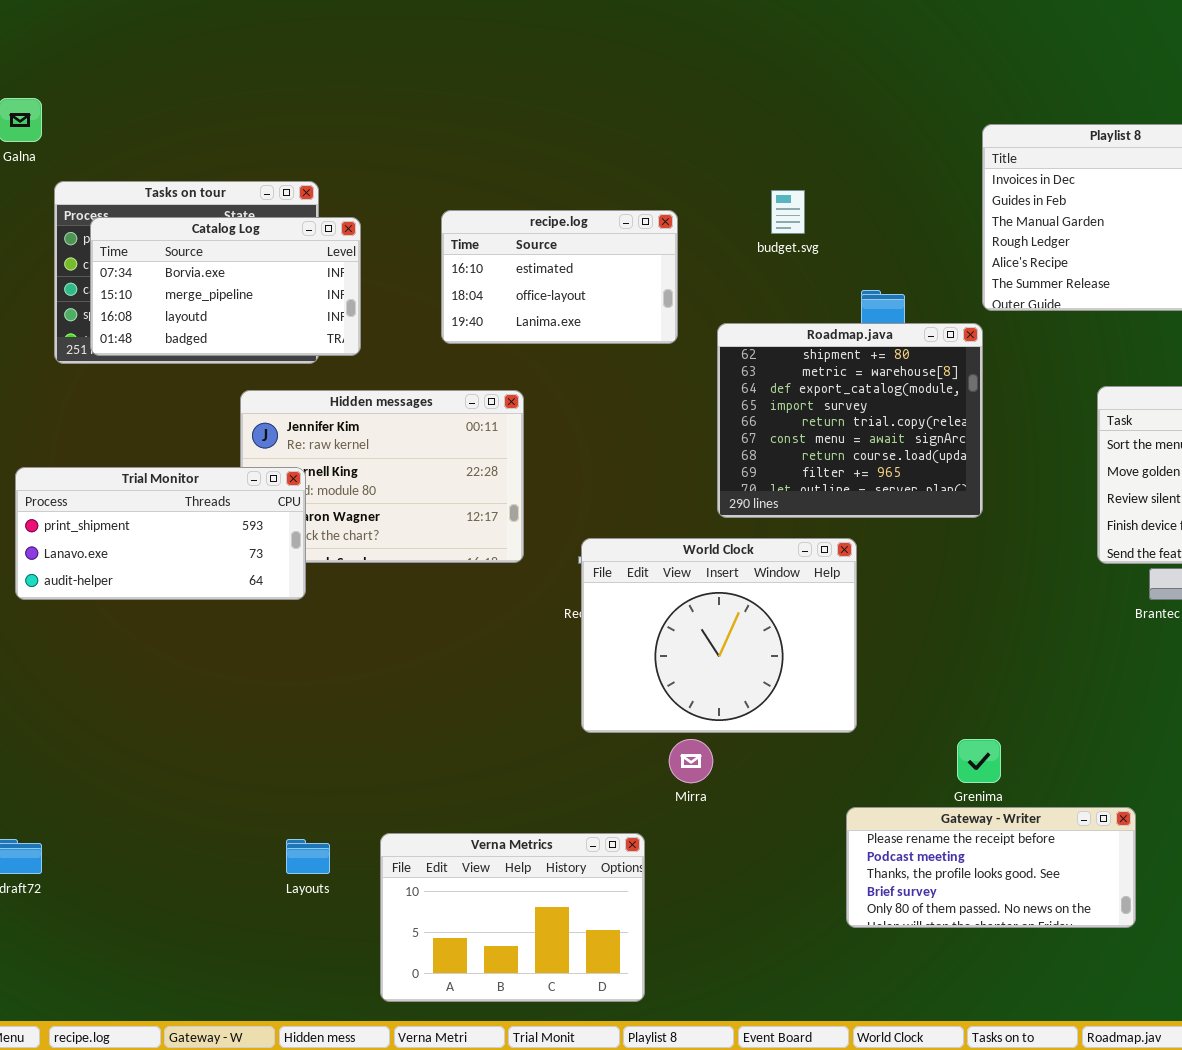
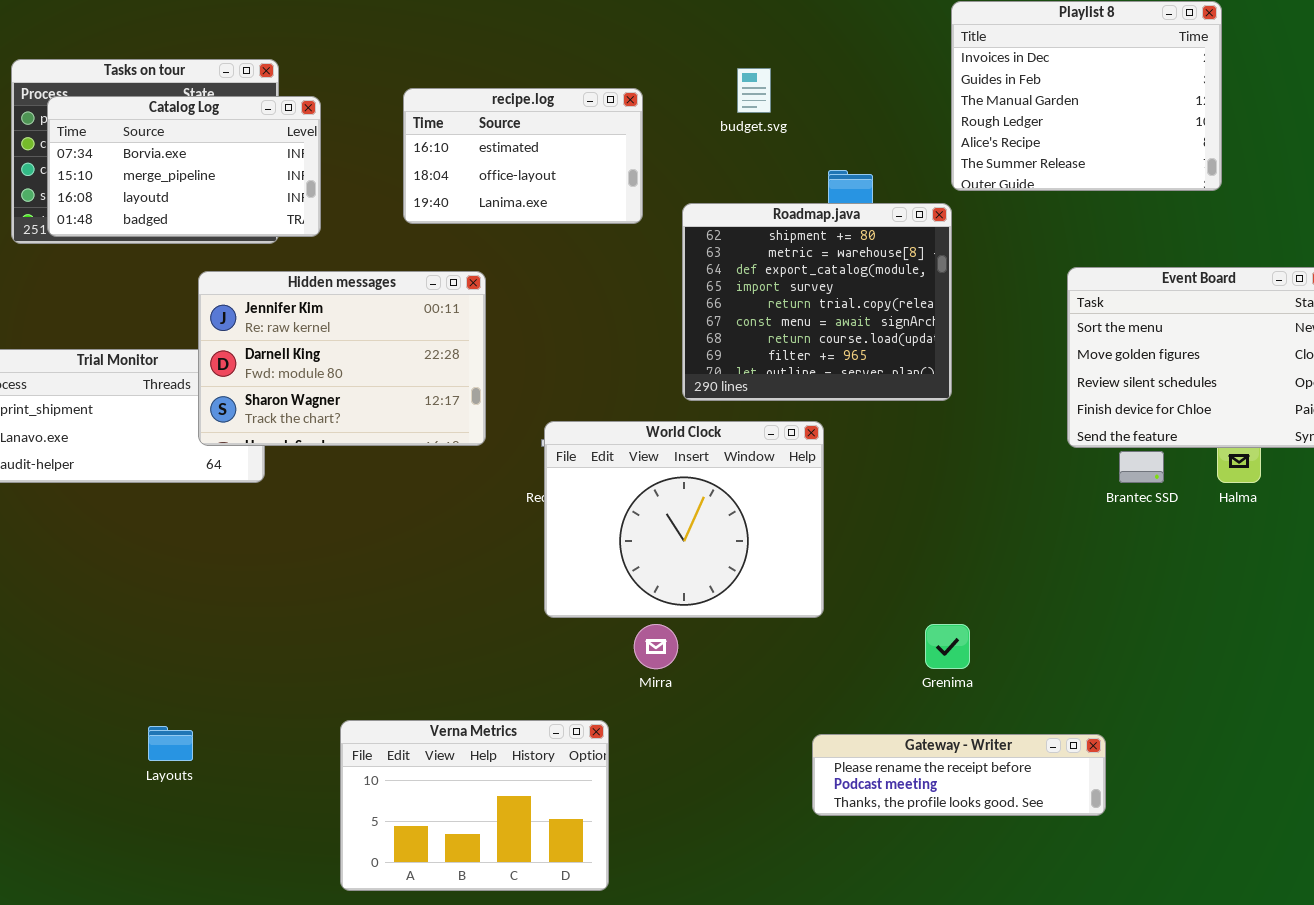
Hidden messages: [240,390,524,563] -> [198,271,486,446], raised
Gateway - Writer: [846,807,1136,928] -> [812,734,1106,816], resized
Layouts: [286,839,330,874] -> [148,726,193,761], moved

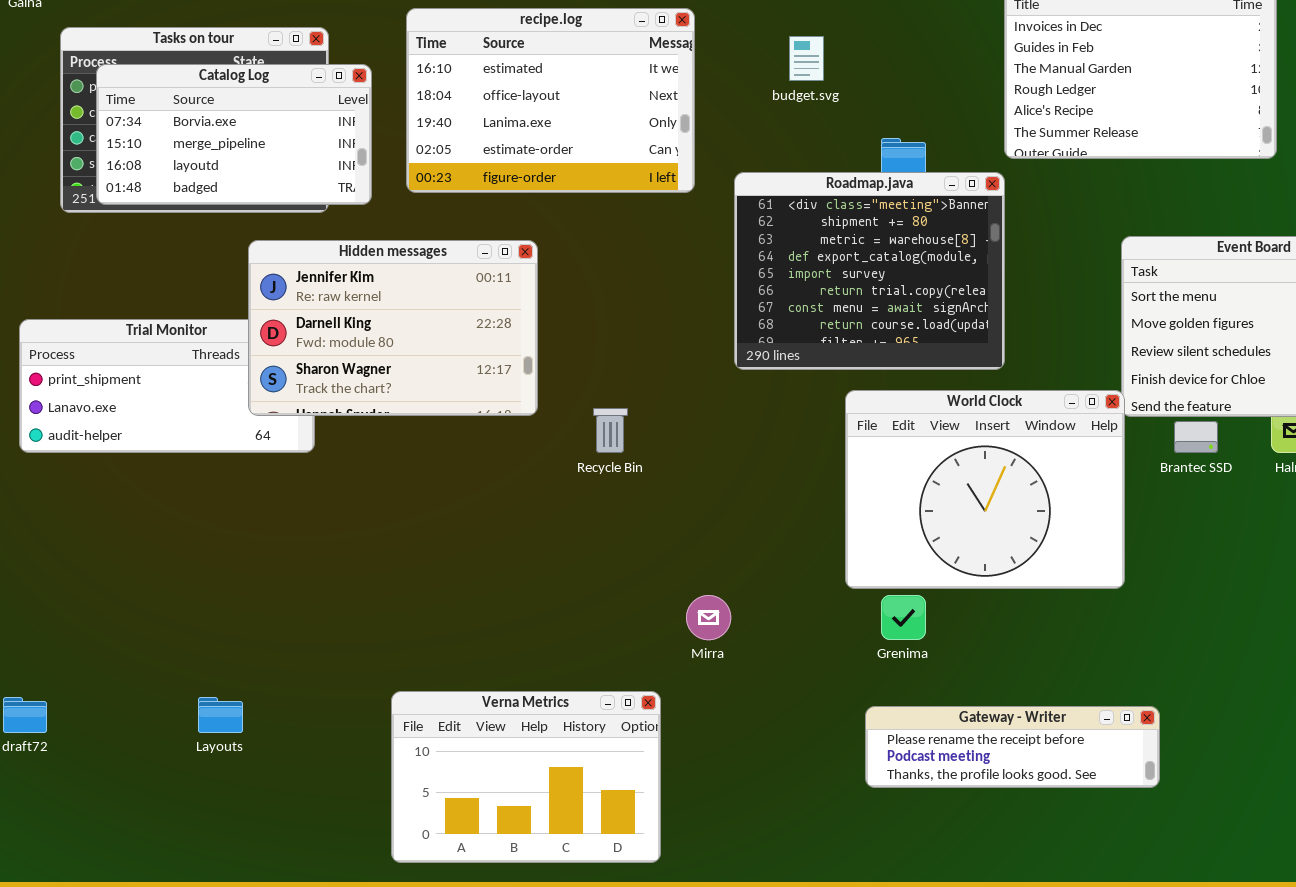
recipe.log: [403,88,643,224] -> [406,8,695,193], resized
Roadmap.java: [682,203,952,401] -> [734,172,1005,370], scrolled up 1 row
World Clock: [544,421,824,618] -> [845,390,1125,589], moved
Grenima: [925,624,970,669] -> [881,595,926,640], moved

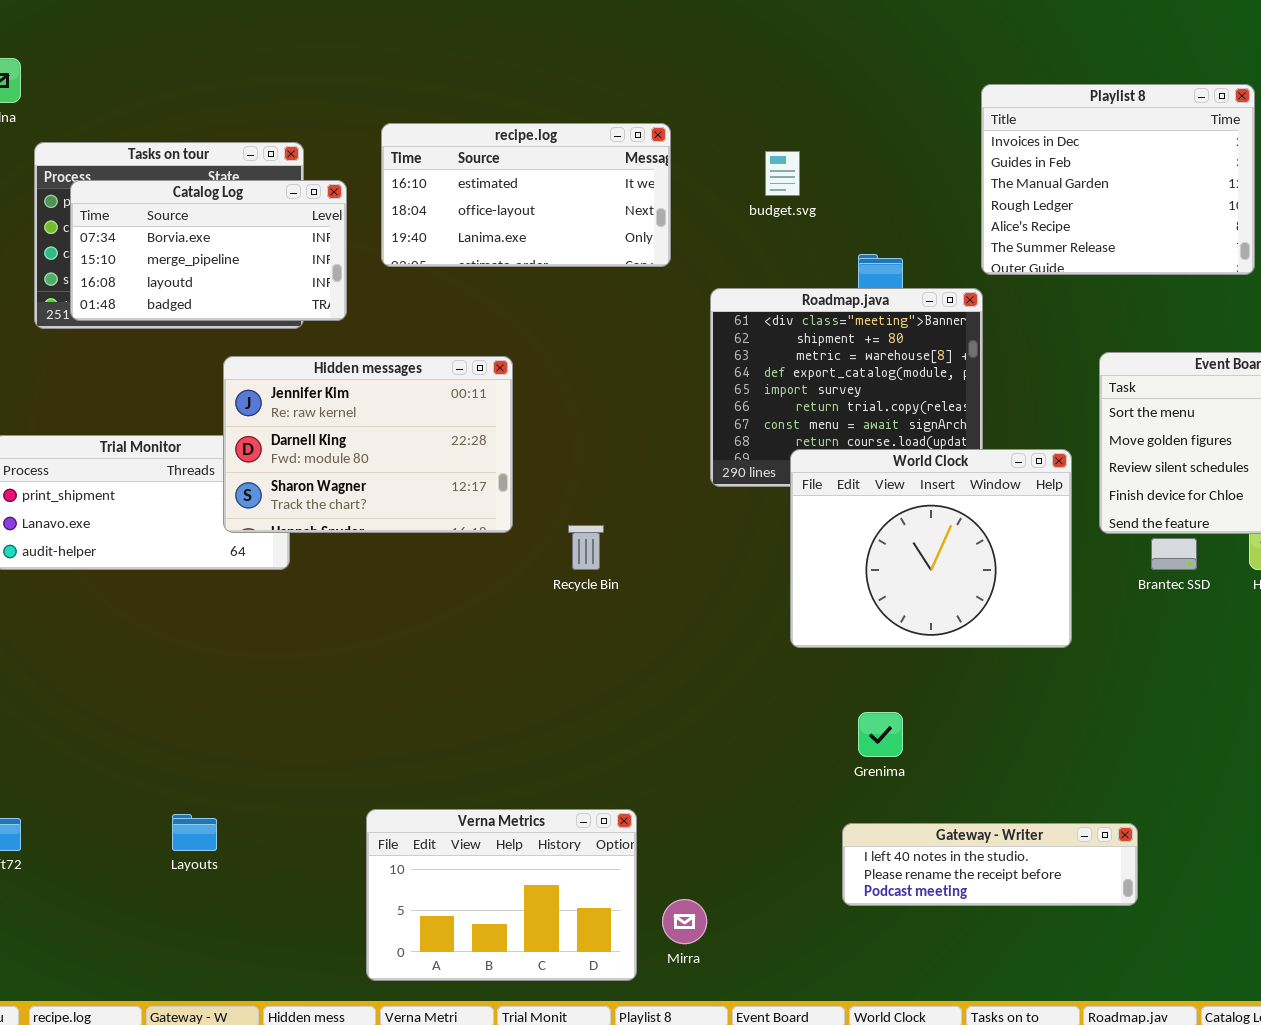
recipe.log: [406,8,695,193] -> [381,123,671,267], resized
World Clock: [845,390,1125,589] -> [790,449,1072,648], moved
Mirra: [686,595,731,640] -> [662,899,707,944], moved
Gateway - Writer: [865,706,1160,788] -> [842,823,1138,906], scrolled up 1 row

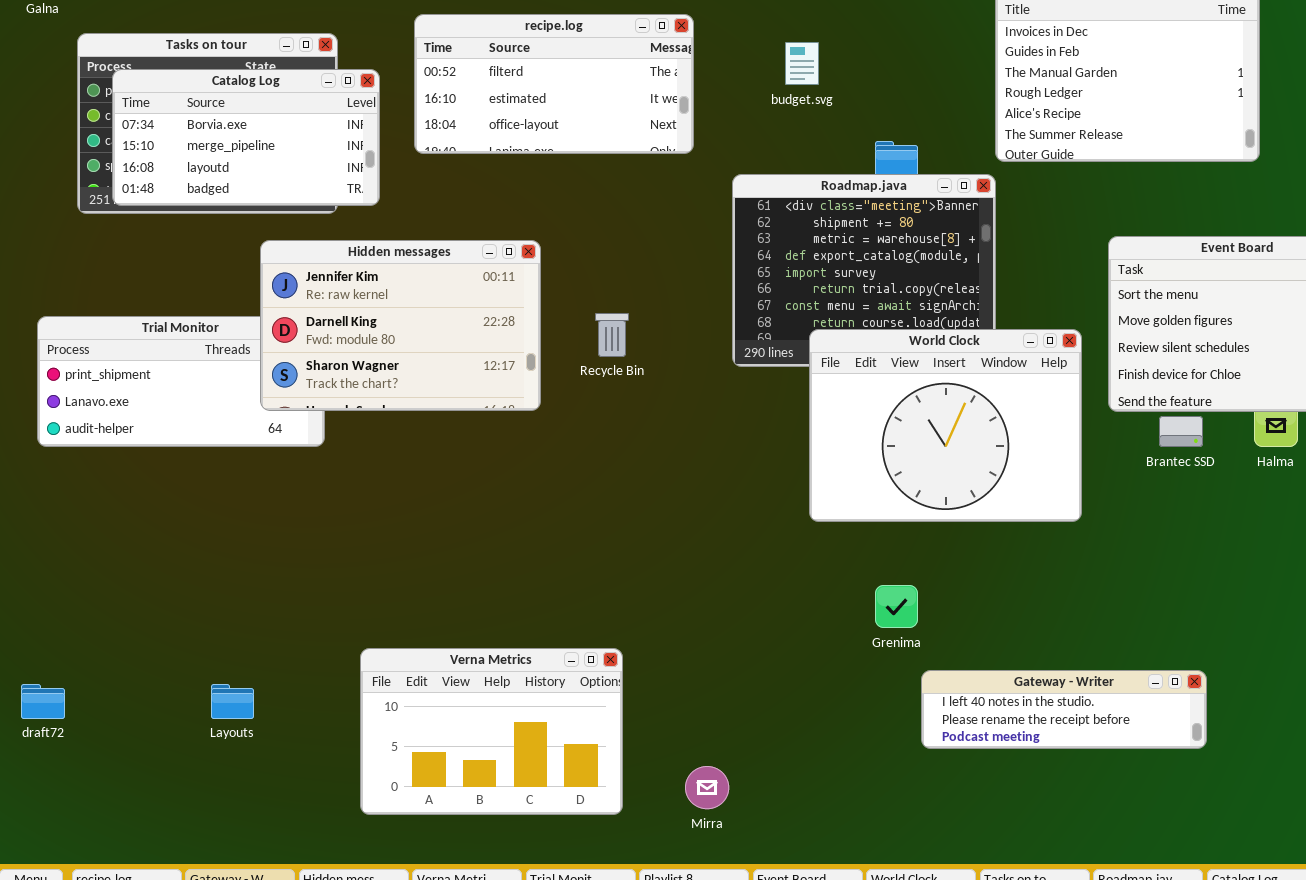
recipe.log: [381,123,671,267] -> [414,14,694,154], scrolled up 1 row
Recycle Bin: [568,525,604,570] -> [595,313,629,357], moved
Verna Metrics: [366,809,637,981] -> [360,648,623,815], moved
Gateway - Writer: [842,823,1138,906] -> [921,670,1207,749], moved

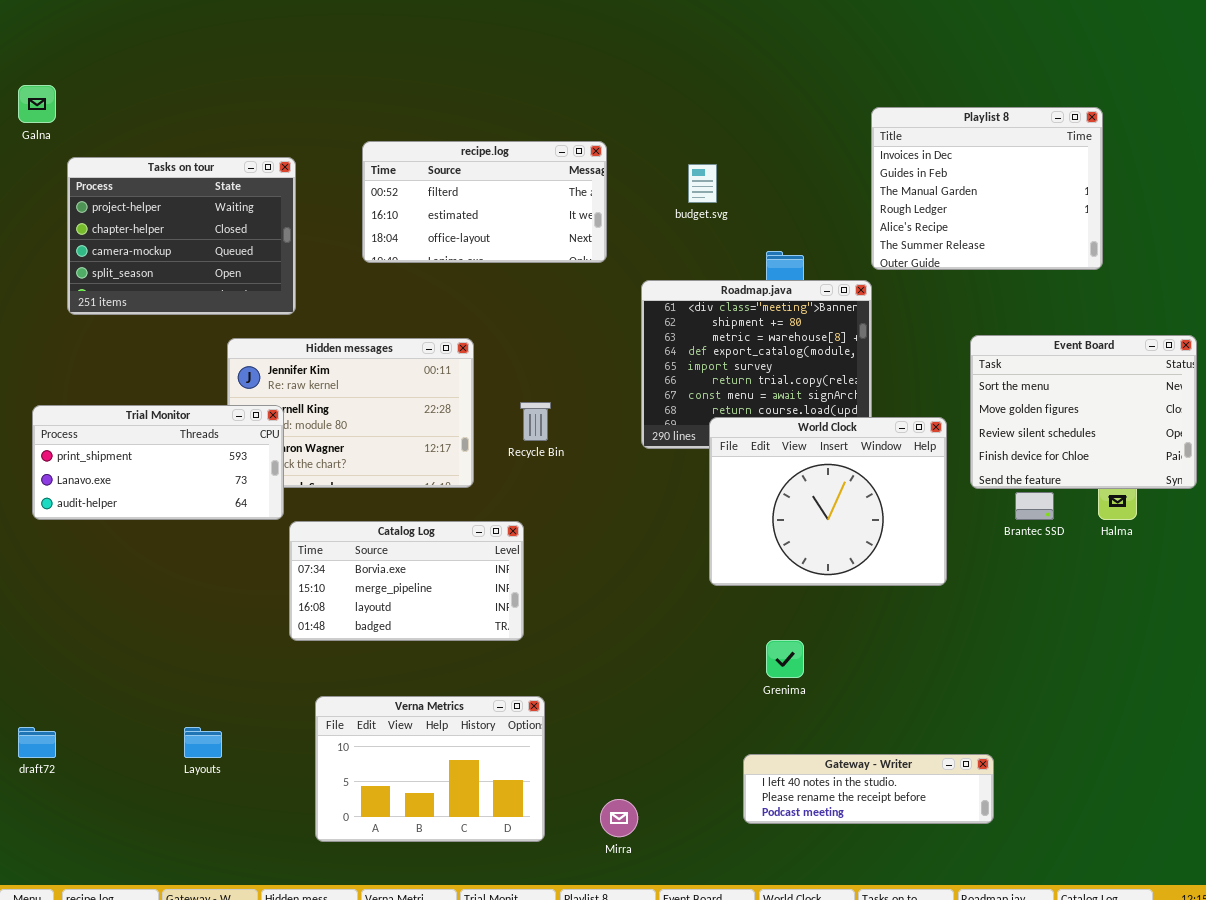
Catalog Log: [112,69,380,206] -> [289,521,524,641], moved
Trial Monitor: [37,316,325,447] -> [32,405,284,520], raised
Gateway - Writer: [921,670,1207,749] -> [743,754,994,824], moved

